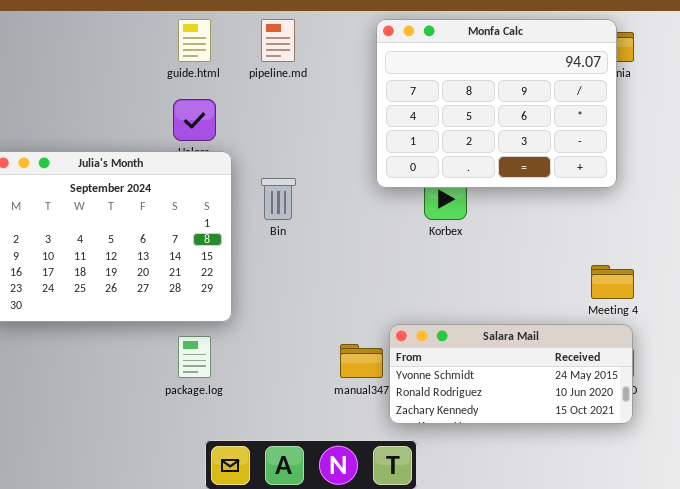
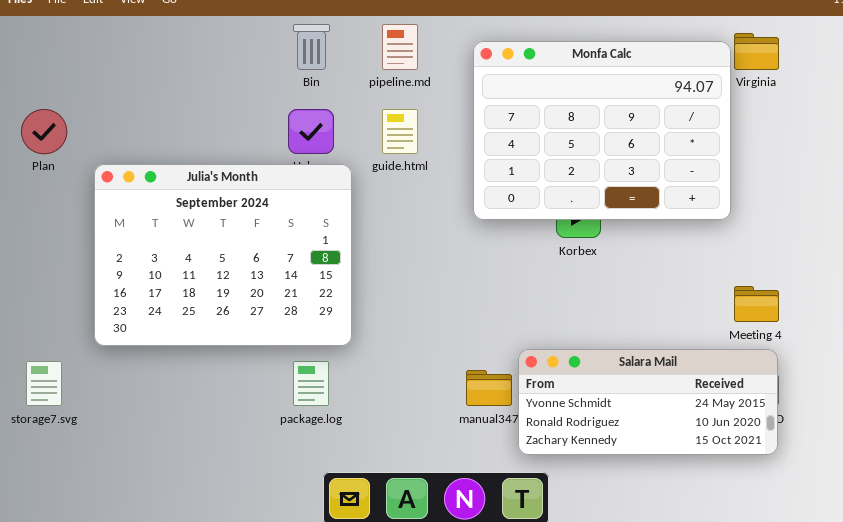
guide.html: [178,19,211,62] -> [382,109,418,154], moved
Monfa Calc: [376,19,617,188] -> [473,41,731,220], moved
Bin: [261,178,296,220] -> [293,24,330,70], moved

